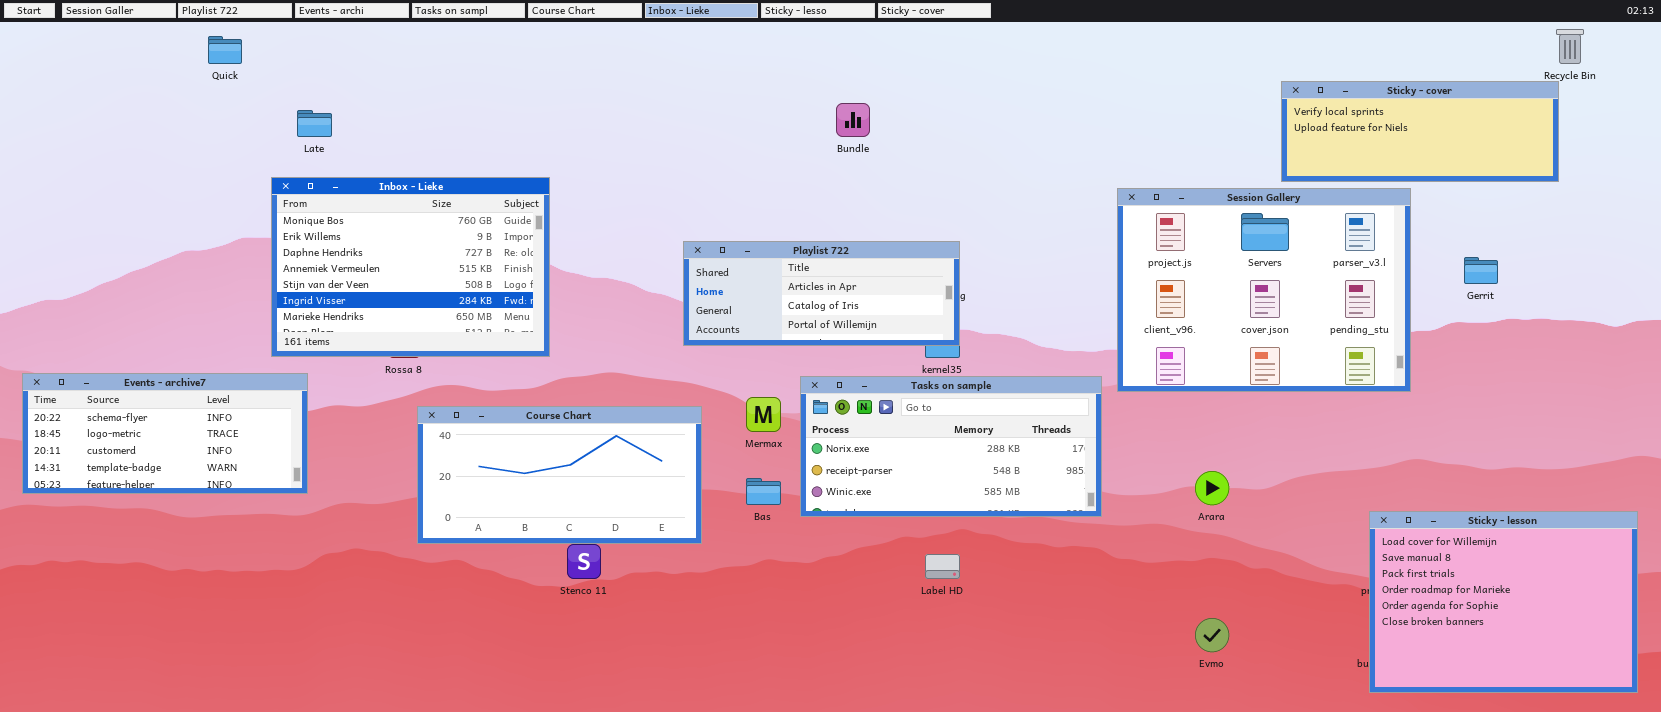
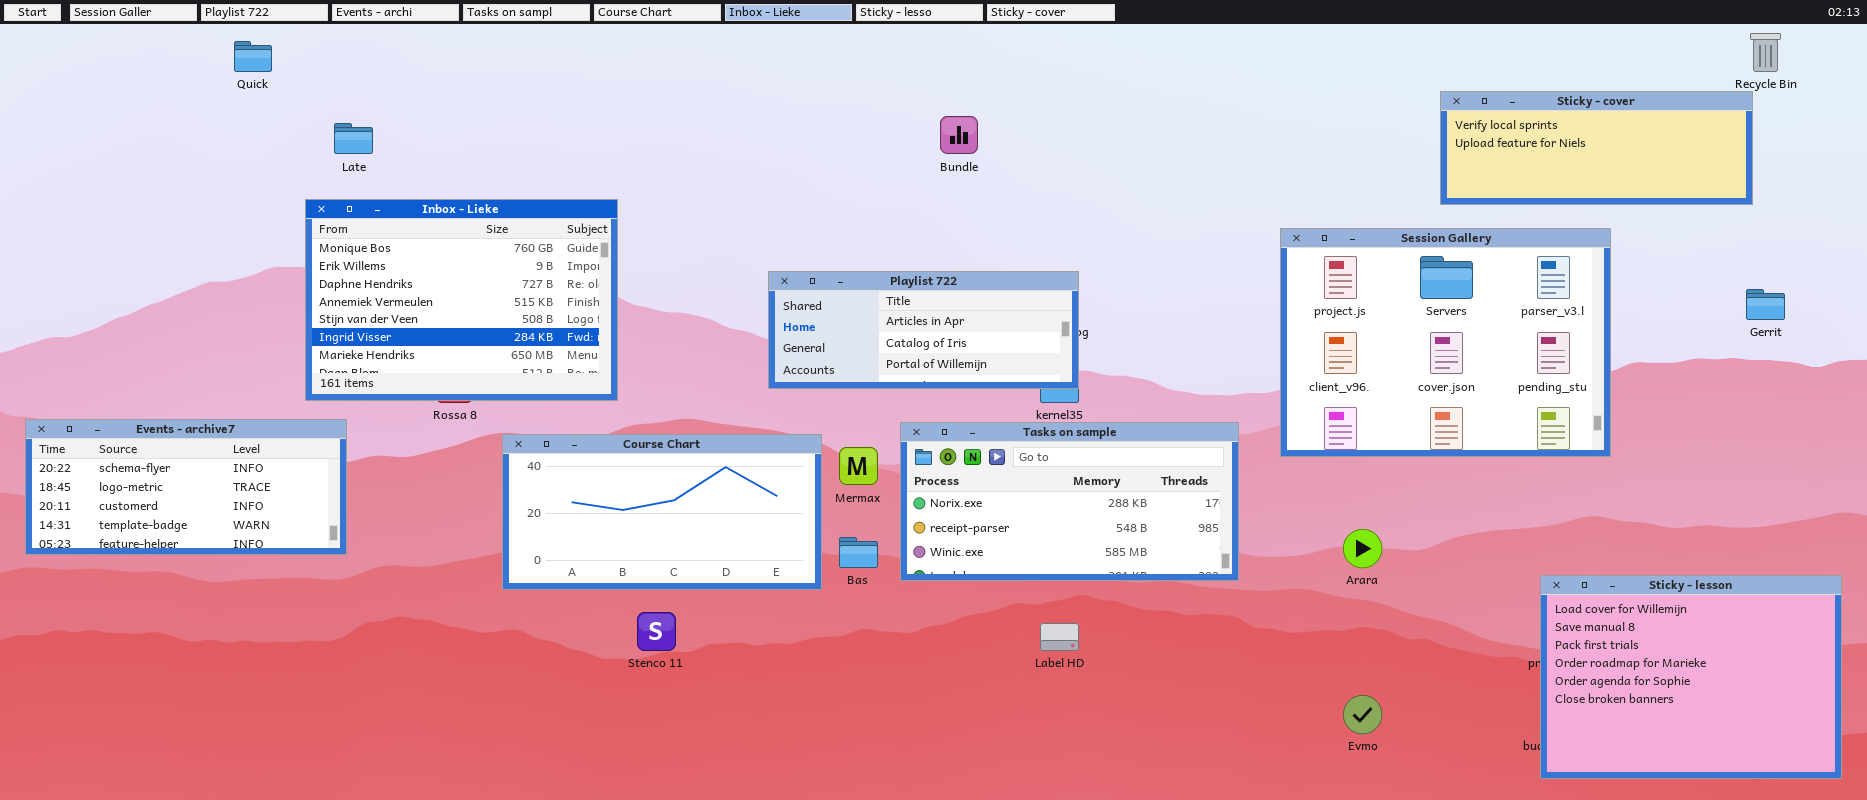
Session Gallery: [1117,188,1411,392] -> [1280,228,1611,457], moved
Gerrit: [1464,257,1498,284] -> [1746,289,1785,320], moved
Course Chart: [417,406,702,544] -> [502,434,822,590], moved

